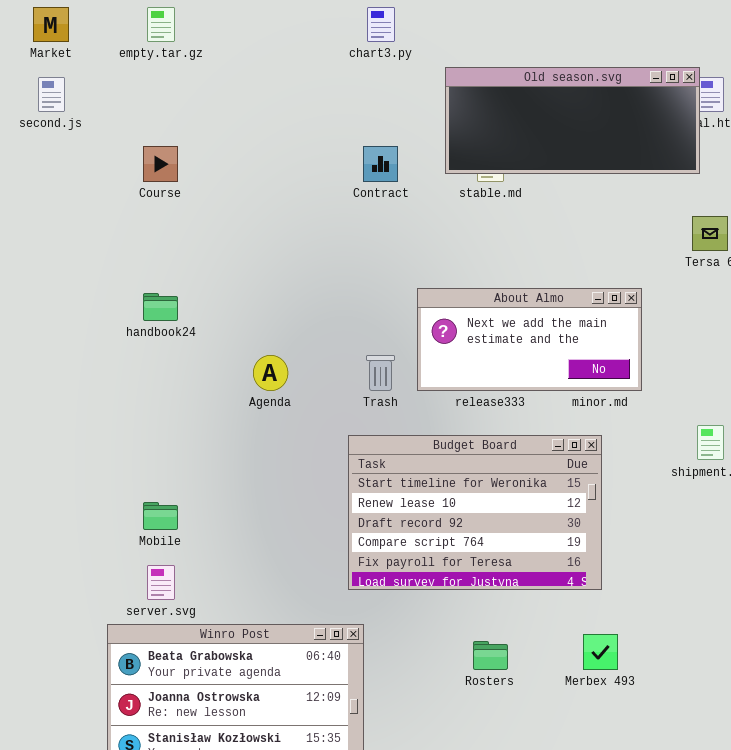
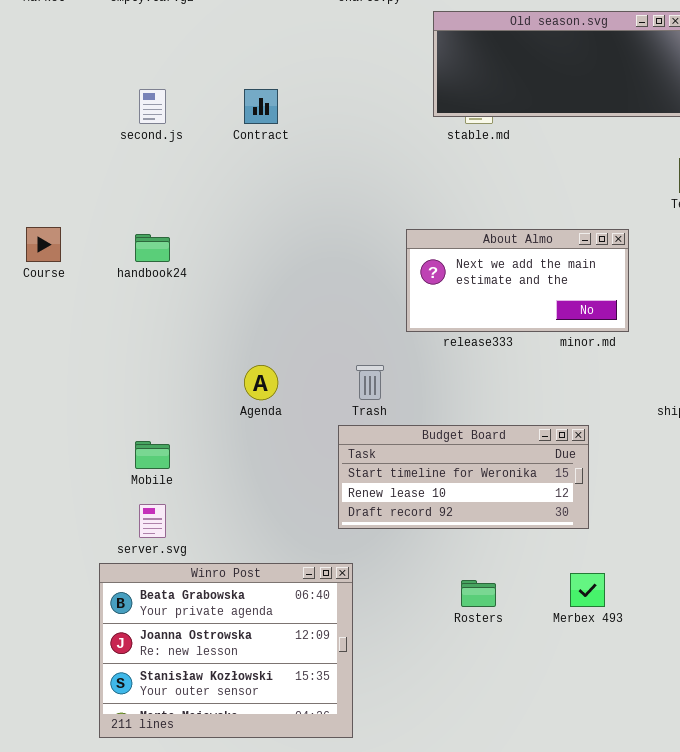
second.js: [38,77,65,112] -> [139,89,166,124], moved
Course: [143,146,178,182] -> [26,227,61,262], moved
Contract: [363,146,398,182] -> [244,89,278,124], moved
Agenda: [253,355,288,391] -> [244,365,278,400], moved
Trash: [366,355,395,391] -> [356,365,384,400], moved
Budget Board: [348,435,602,590] -> [338,425,589,529], resized

